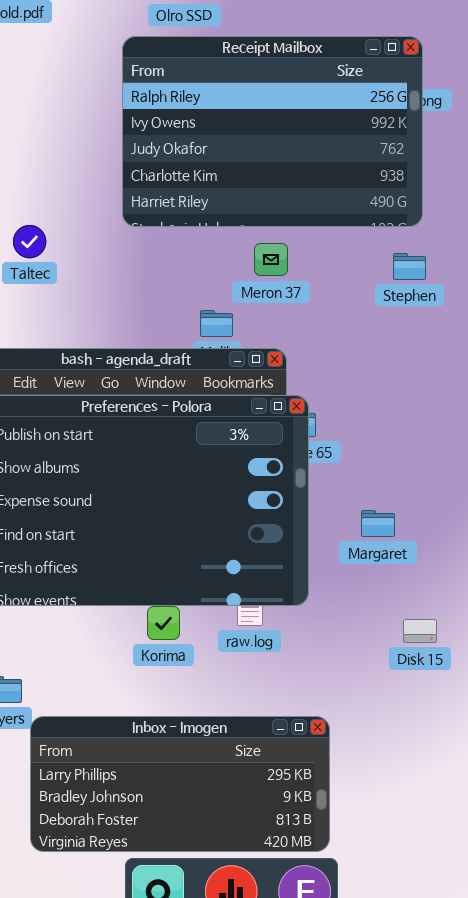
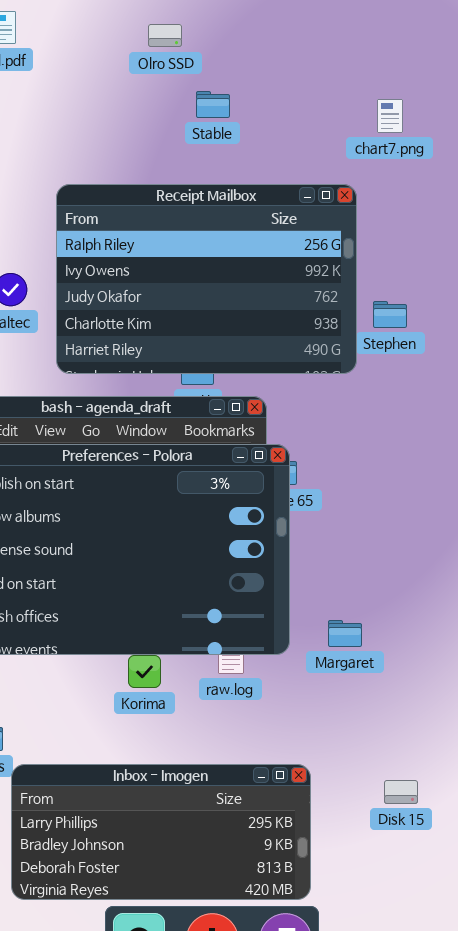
Receipt Mailbox: [122,36,423,227] -> [56,184,357,374], moved
Margaret: [361,510,395,537] -> [328,620,362,647], moved
Disk 15: [403,619,437,643] -> [384,780,418,804], moved

